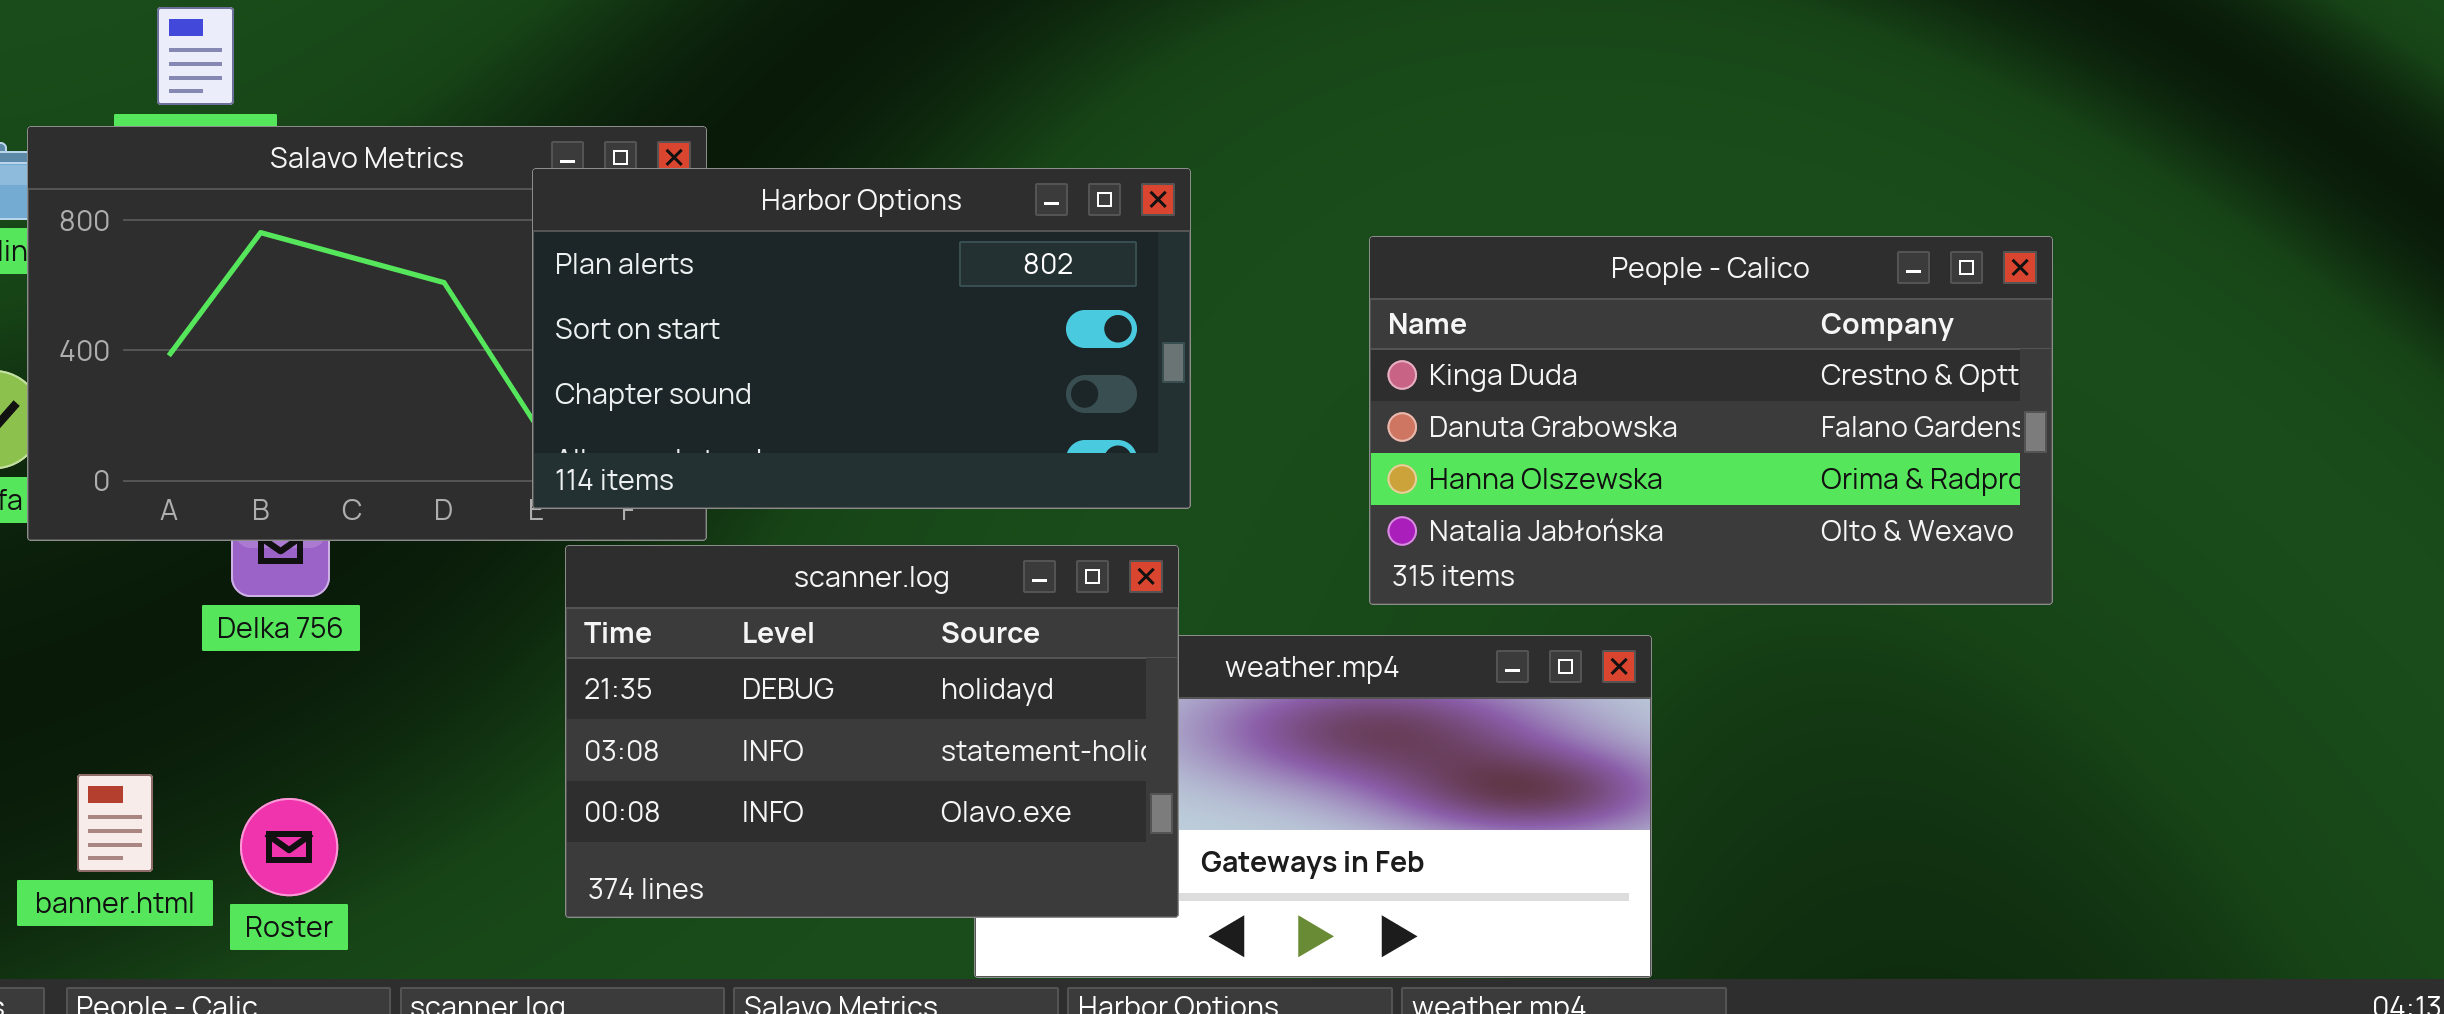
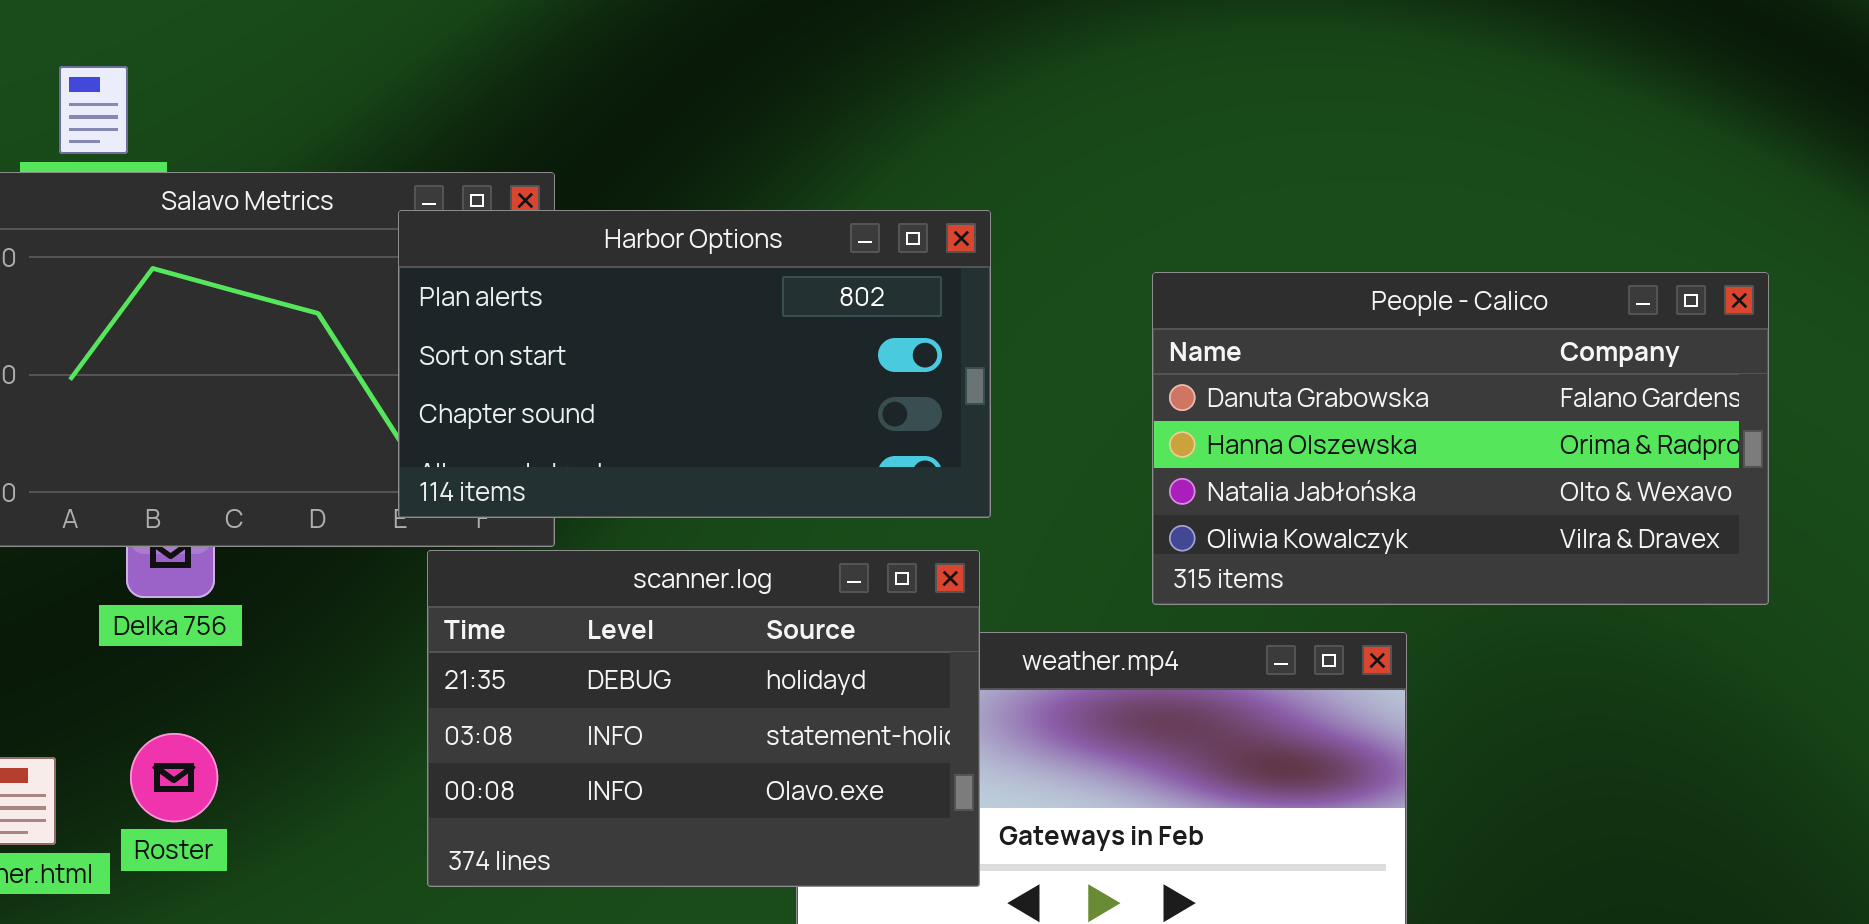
People - Calico: [1369,236,2053,605] -> [1152,272,1769,605], scrolled down 1 row
Roster: [240,798,338,896] -> [130,733,218,822], moved

